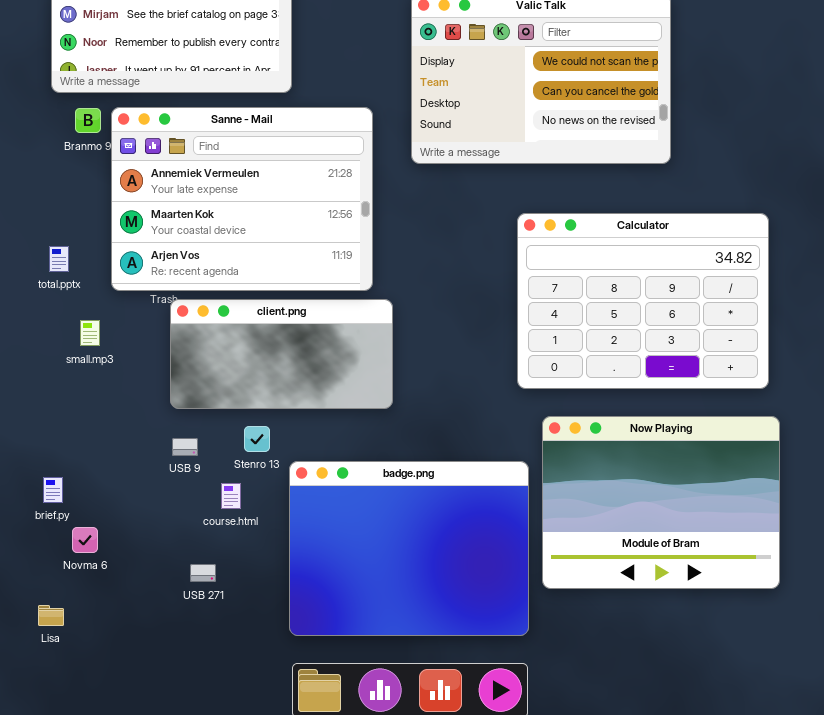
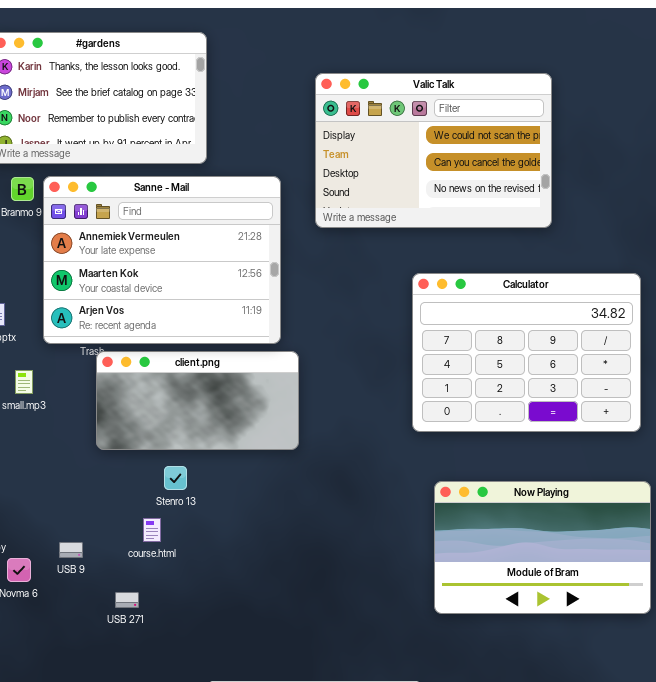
Now Playing: [542,416,780,589] -> [434,481,651,614], resized
USB 9: [172,438,198,456] -> [59,542,83,558], moved
badge.png: [289,461,529,636] -> none, closed

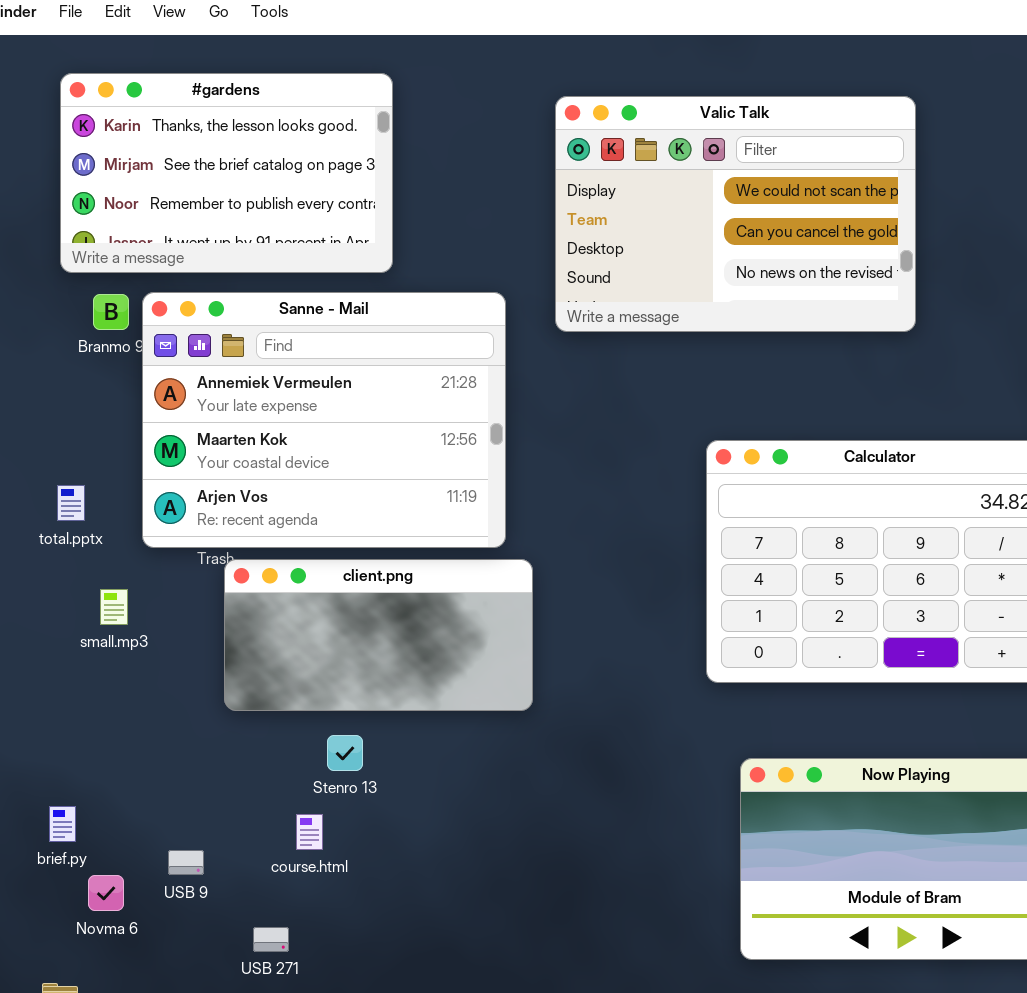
Valic Talk: [315,73,552,228] -> [555,96,916,332], moved

